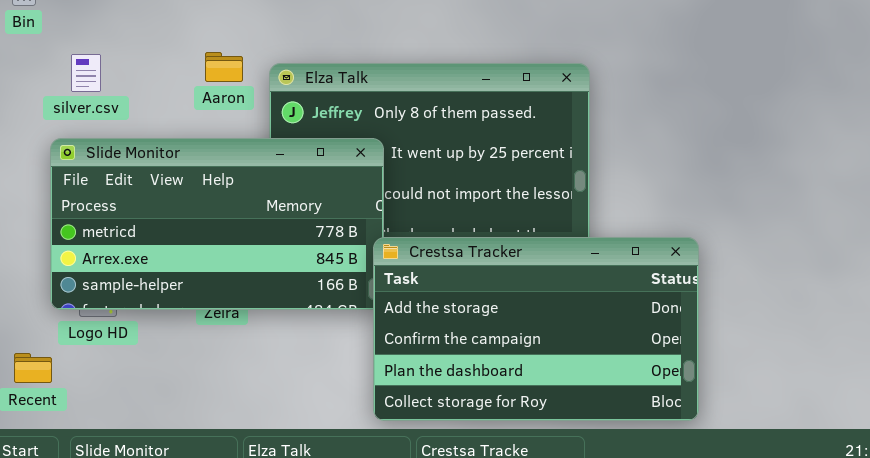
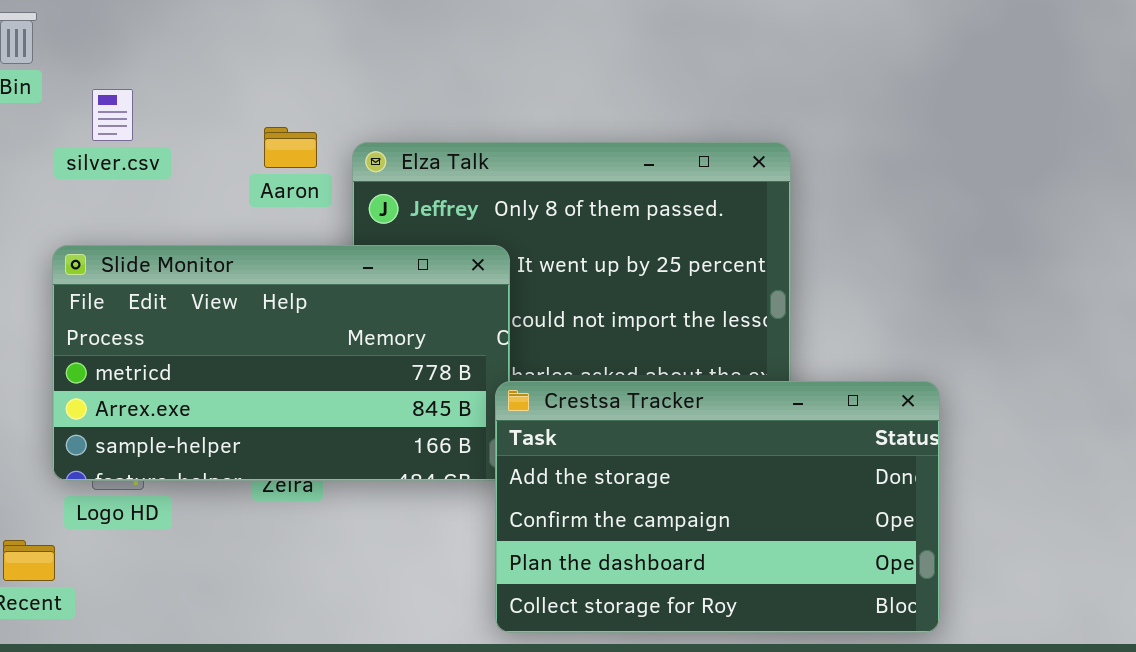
silver.csv: [71,54,101,92] -> [92,89,133,141], moved

